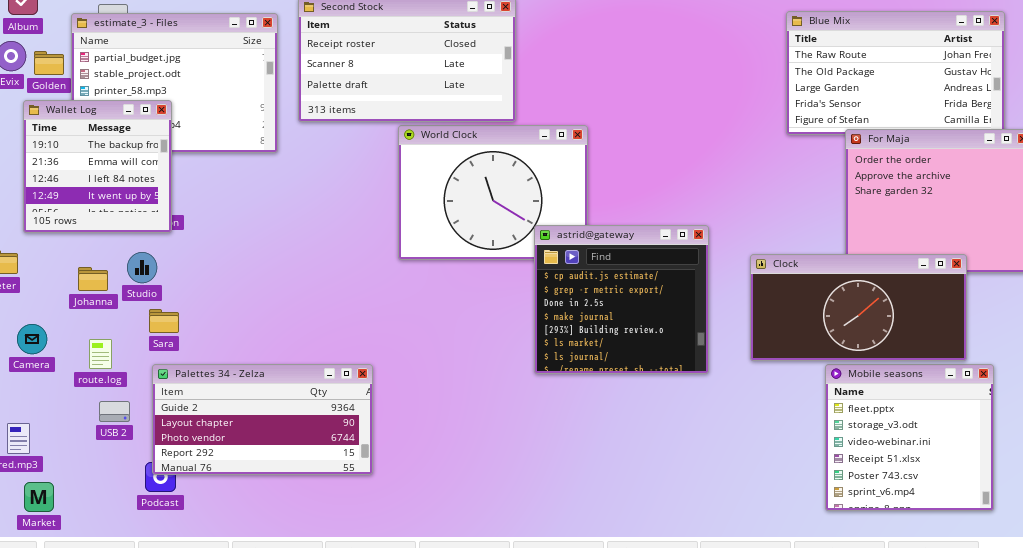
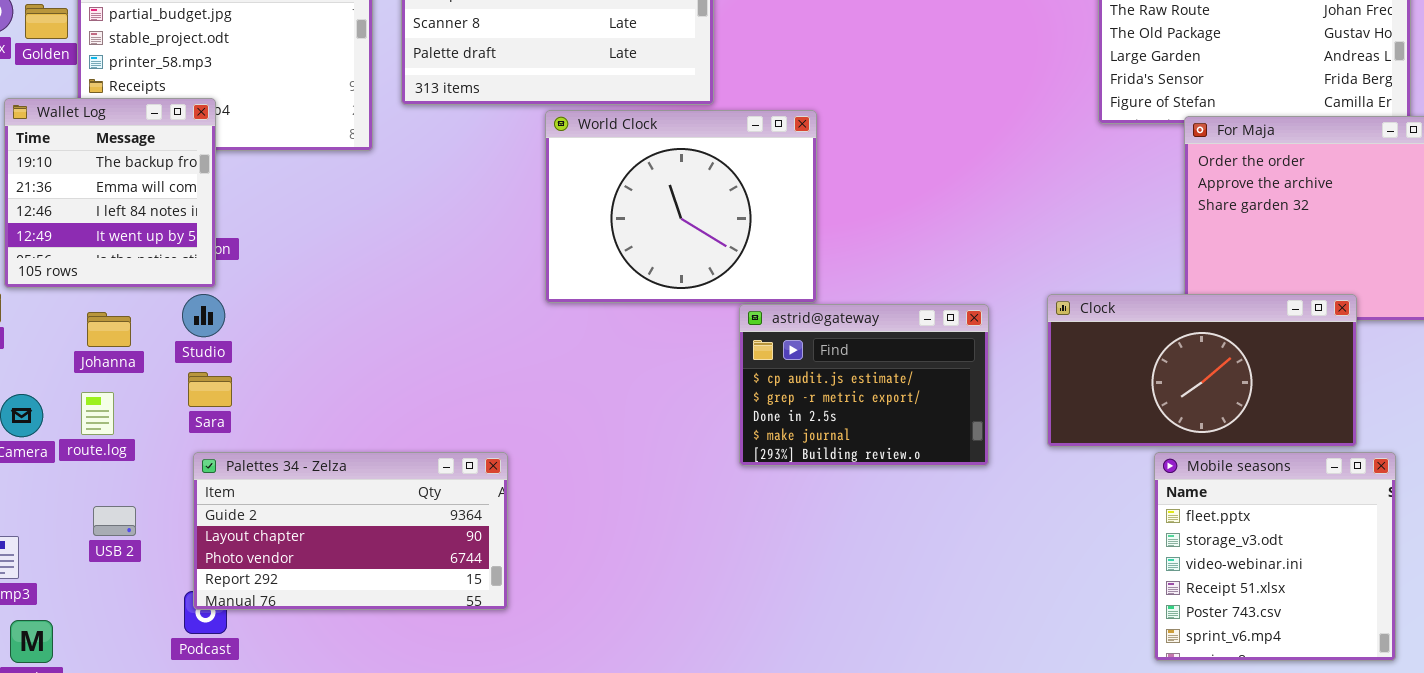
Wallet Log: [23,100,172,233] -> [4,98,216,288], moved
astrid@gateway: [534,225,709,374] -> [739,304,989,466], resized
Studio: [127,252,157,283] -> [182,294,225,337], moved
route.log: [89,339,112,369] -> [81,392,114,435], moved
USB 2: [99,401,130,422] -> [93,506,136,536], moved

